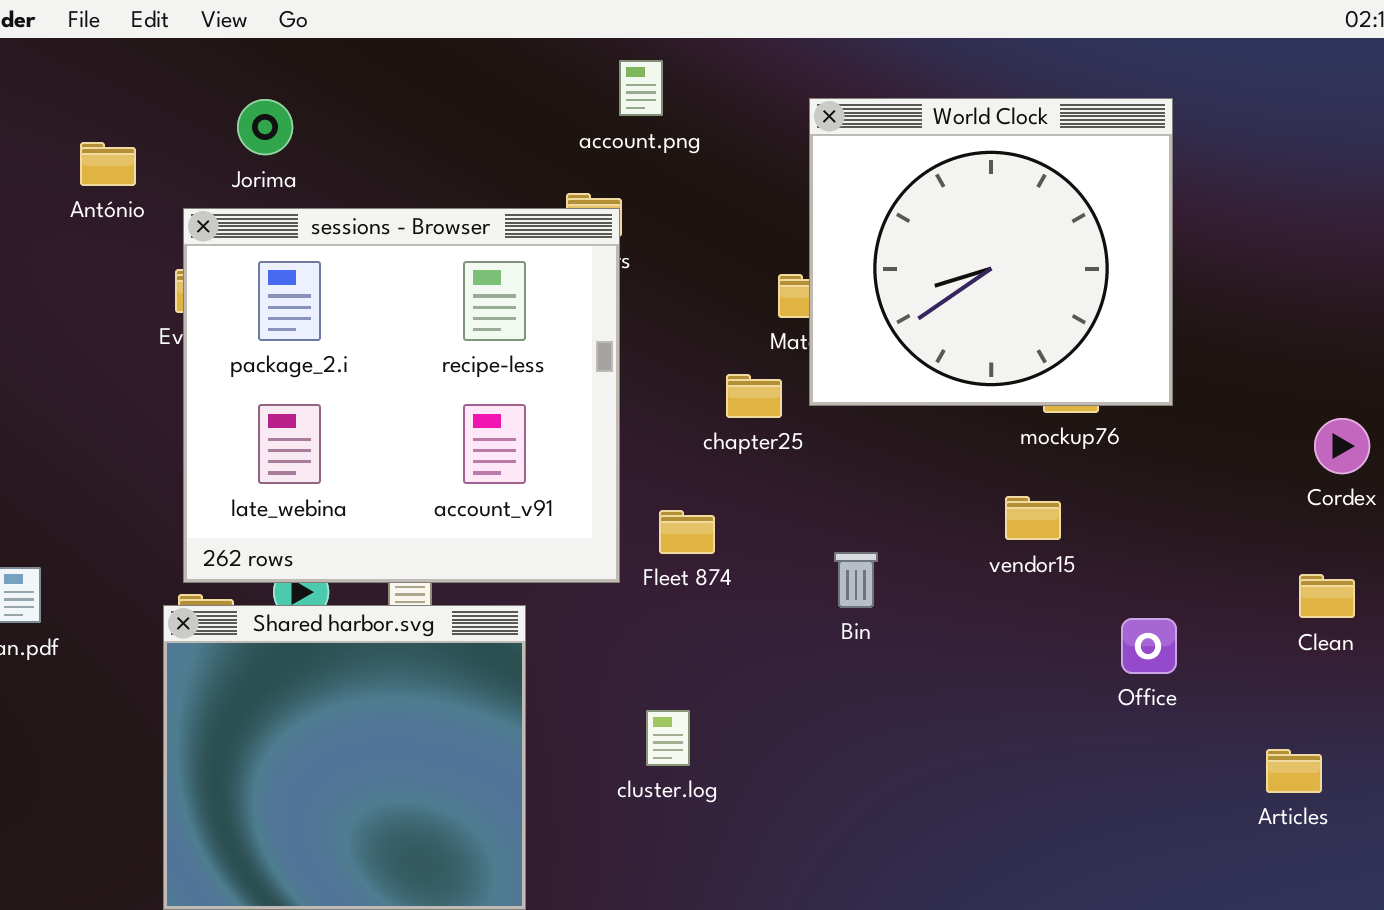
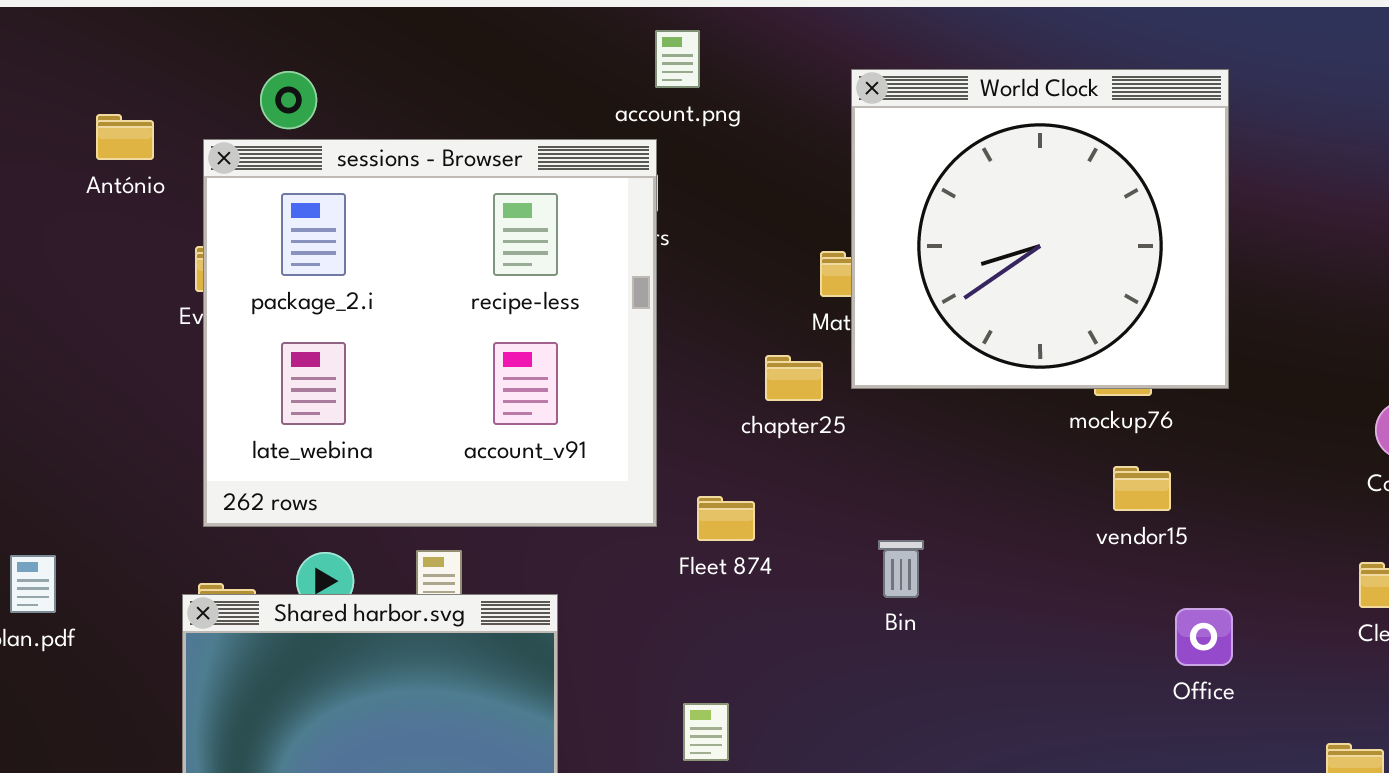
sessions - Browser: [183,208,620,583] -> [203,139,657,527], moved
vendor15: [1005,496,1061,540] -> [1113,466,1171,511], moved

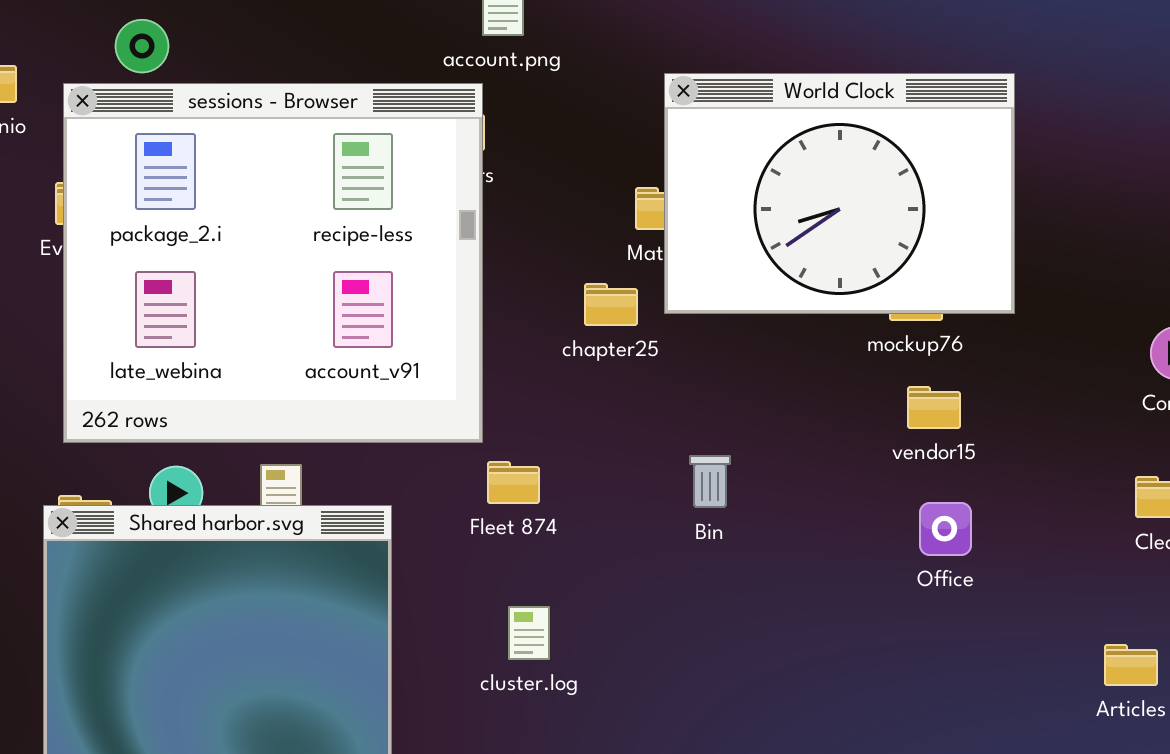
World Clock: [851,69,1229,389] -> [664,73,1015,314], resized
Fleet 874: [697,496,755,541] -> [487,461,540,504], moved
Office: [1175,608,1233,666] -> [919,502,972,556], moved

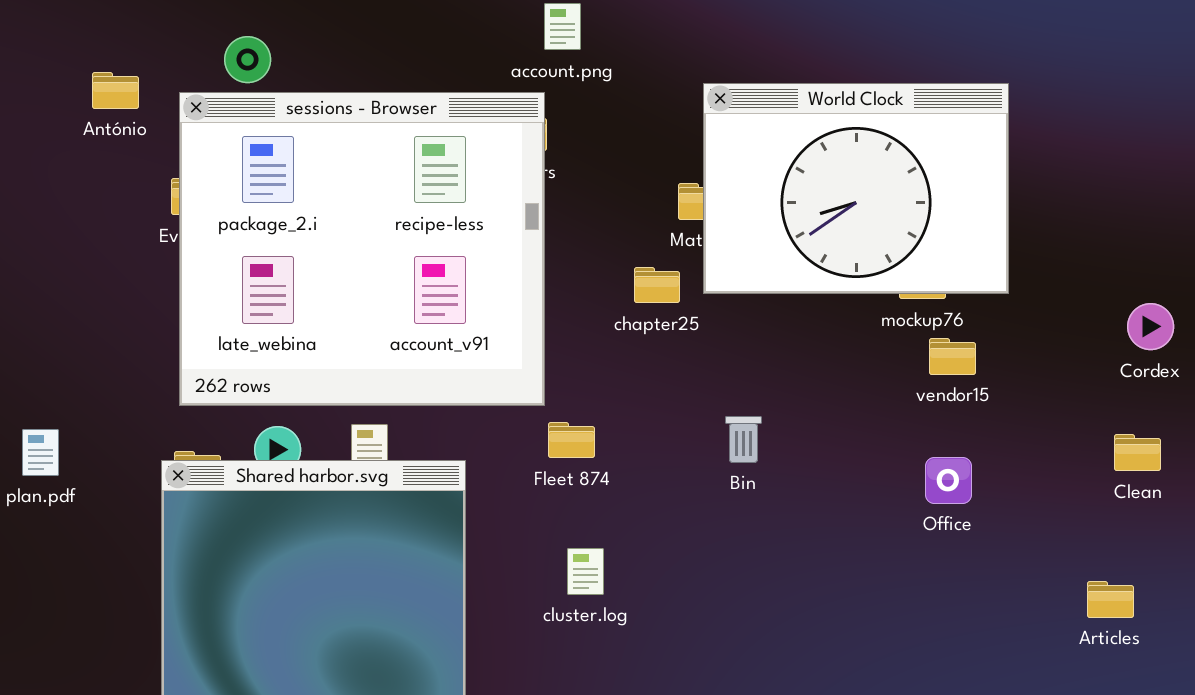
vendor15: [907,386,961,429] -> [929,338,976,375], moved

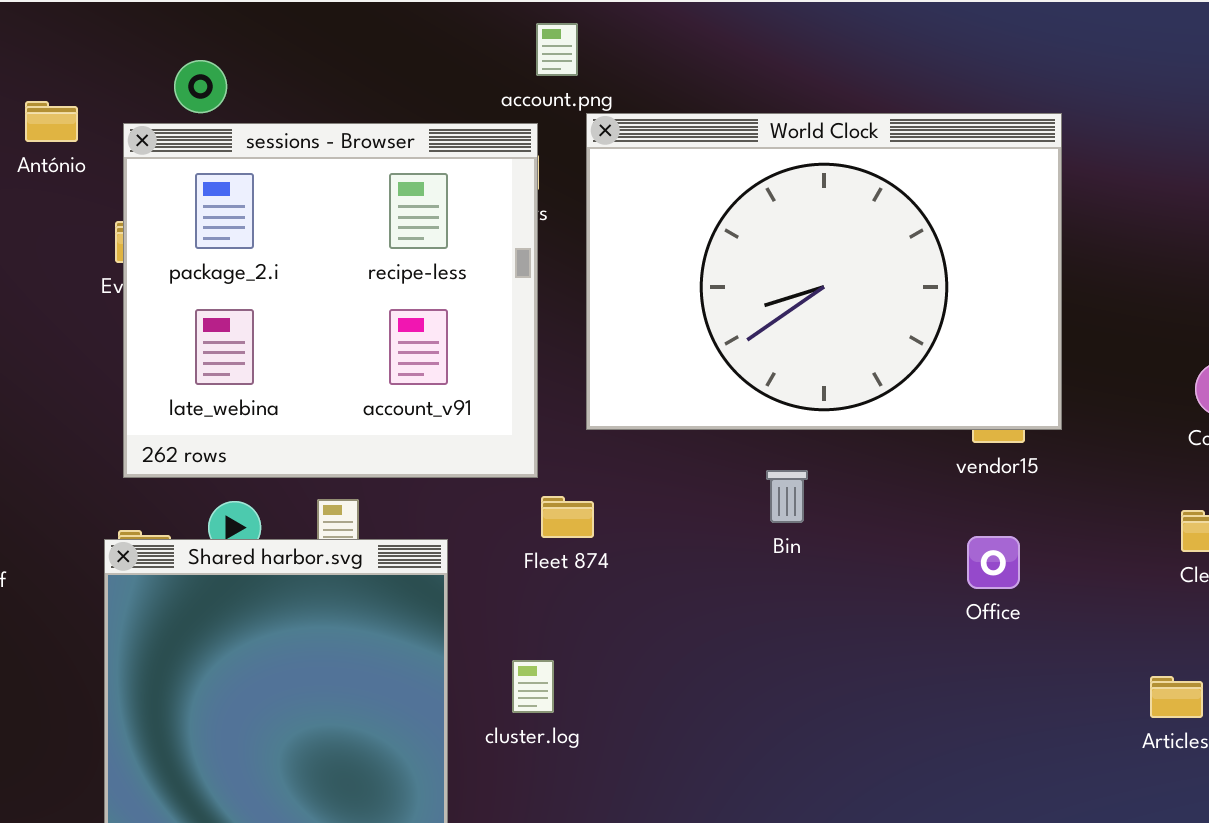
World Clock: [703,83,1009,294] -> [586,113,1062,430], resized
Bin: [725,416,762,463] -> [766,470,808,523], moved
cluster.log: [567,548,604,595] -> [512,660,554,713], moved

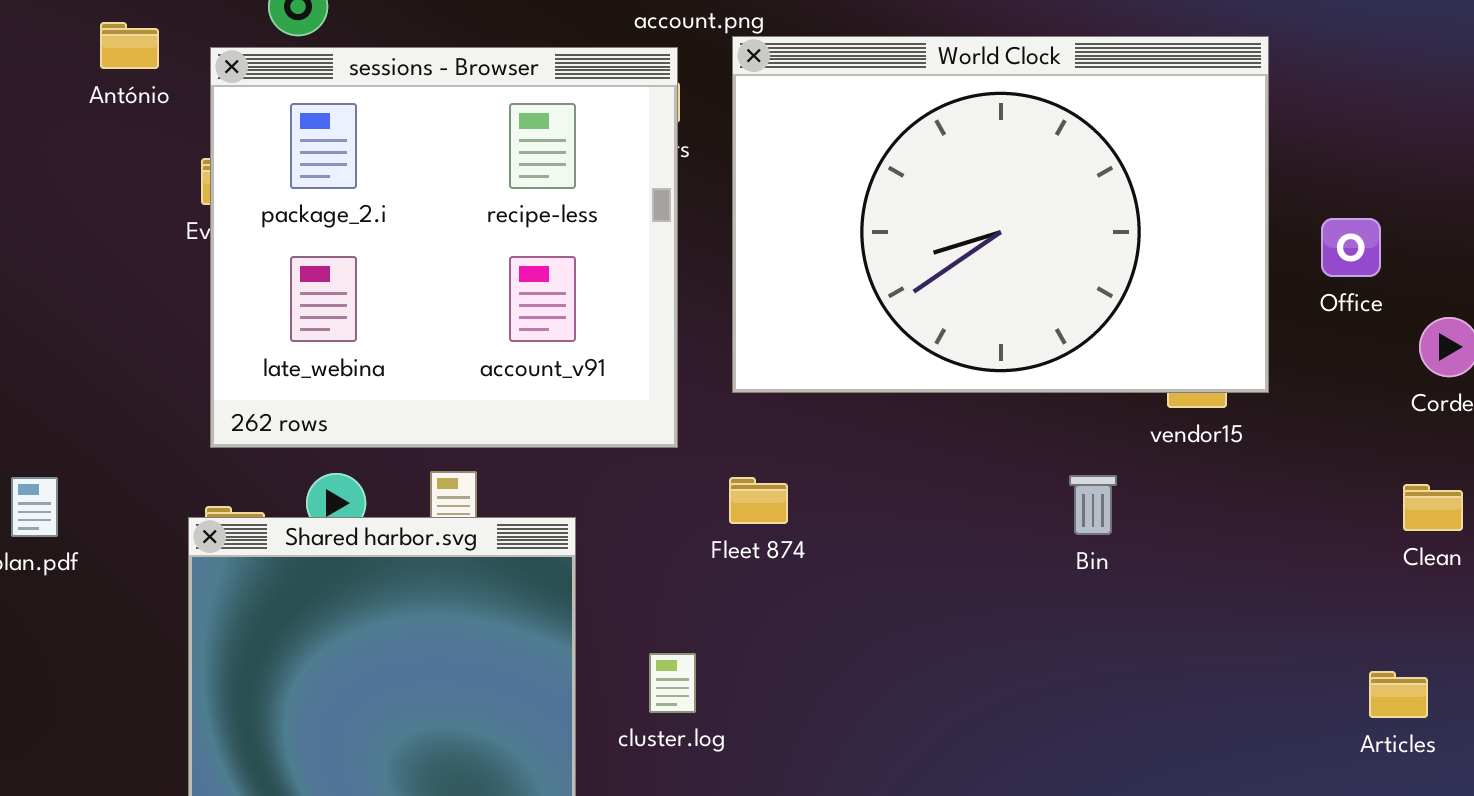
Bin: [766,470,808,523] -> [1069,475,1117,535], moved
Fleet 874: [541,496,594,538] -> [729,477,788,524], moved
Office: [967,536,1020,589] -> [1321,218,1381,277], moved

